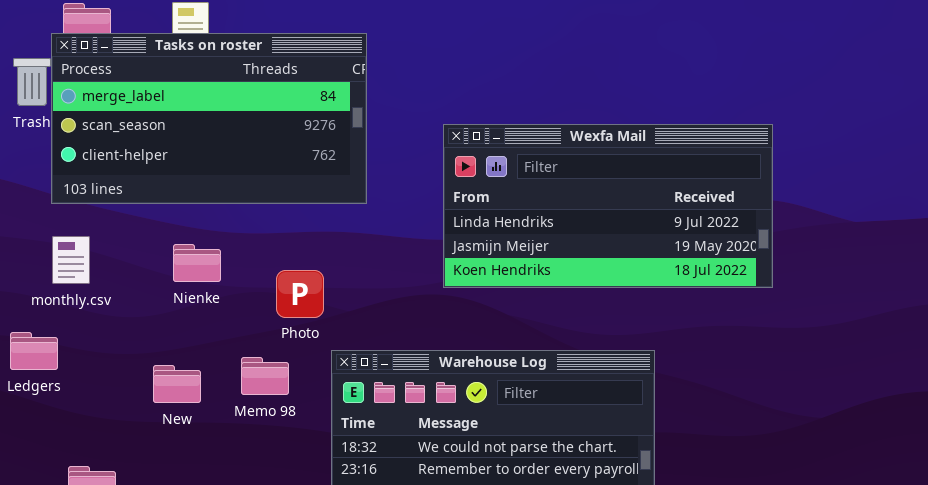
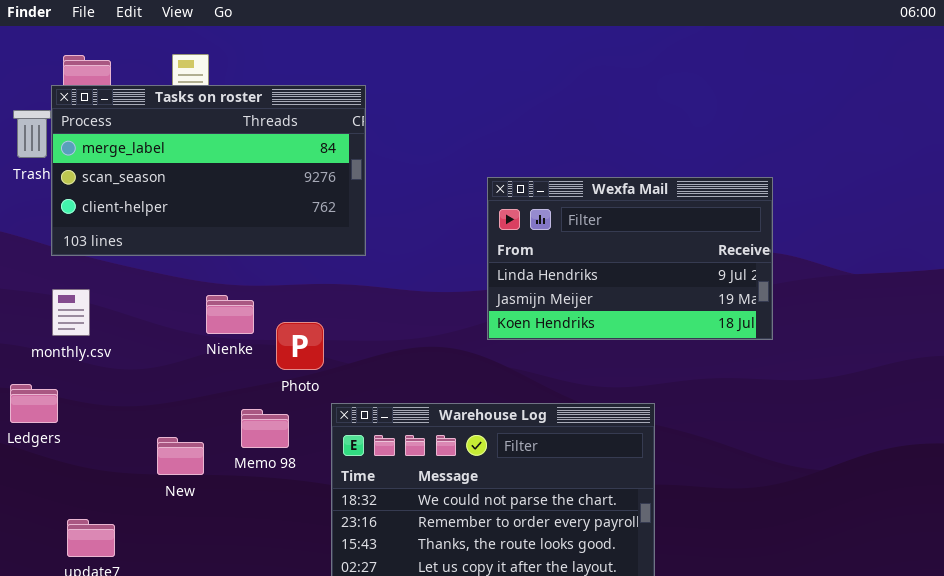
Wexfa Mail: [443,124,773,288] -> [487,177,773,340], resized
Nienke: [173,244,221,282] -> [206,295,254,334], moved
New: [153,365,201,403] -> [157,437,204,475], moved

